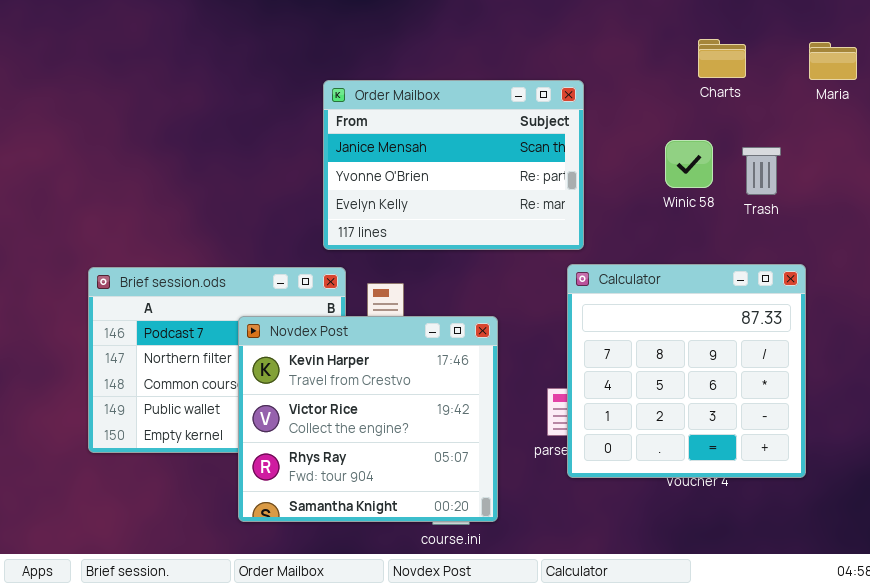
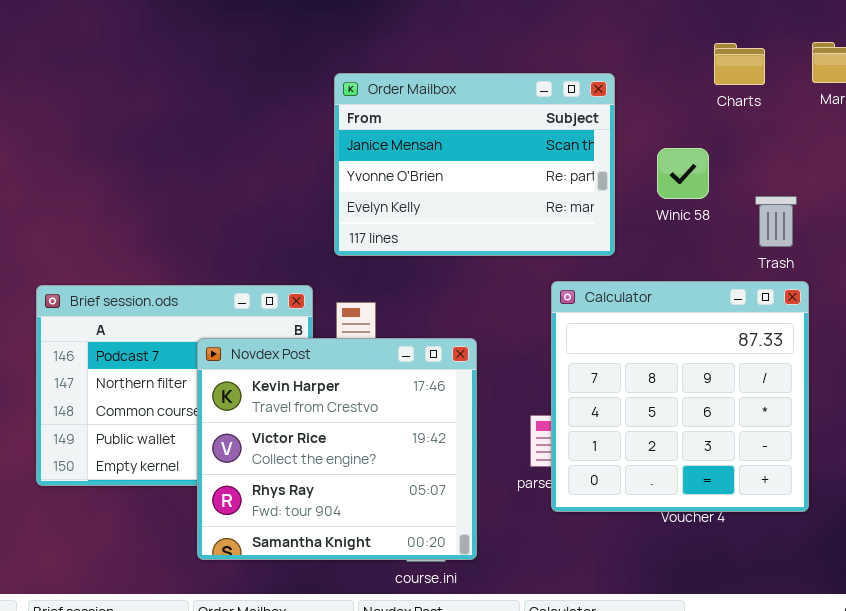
Charts: [698,39,746,78] -> [714,43,765,85], moved
Order Mailbox: [323,80,584,250] -> [334,73,615,256], moved
Trash: [742,147,781,195] -> [755,196,797,247], moved

